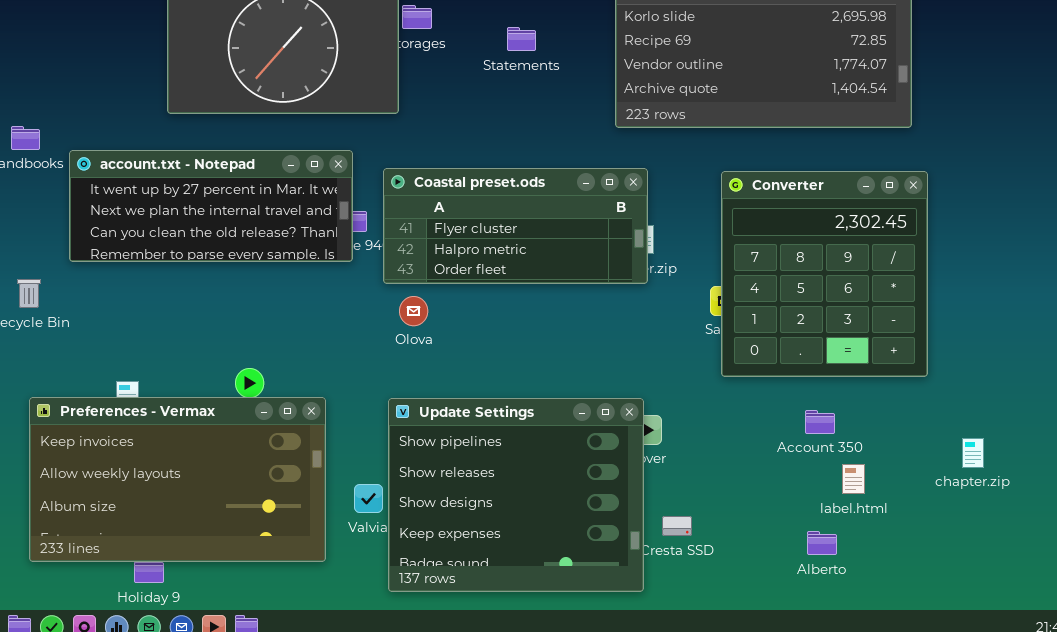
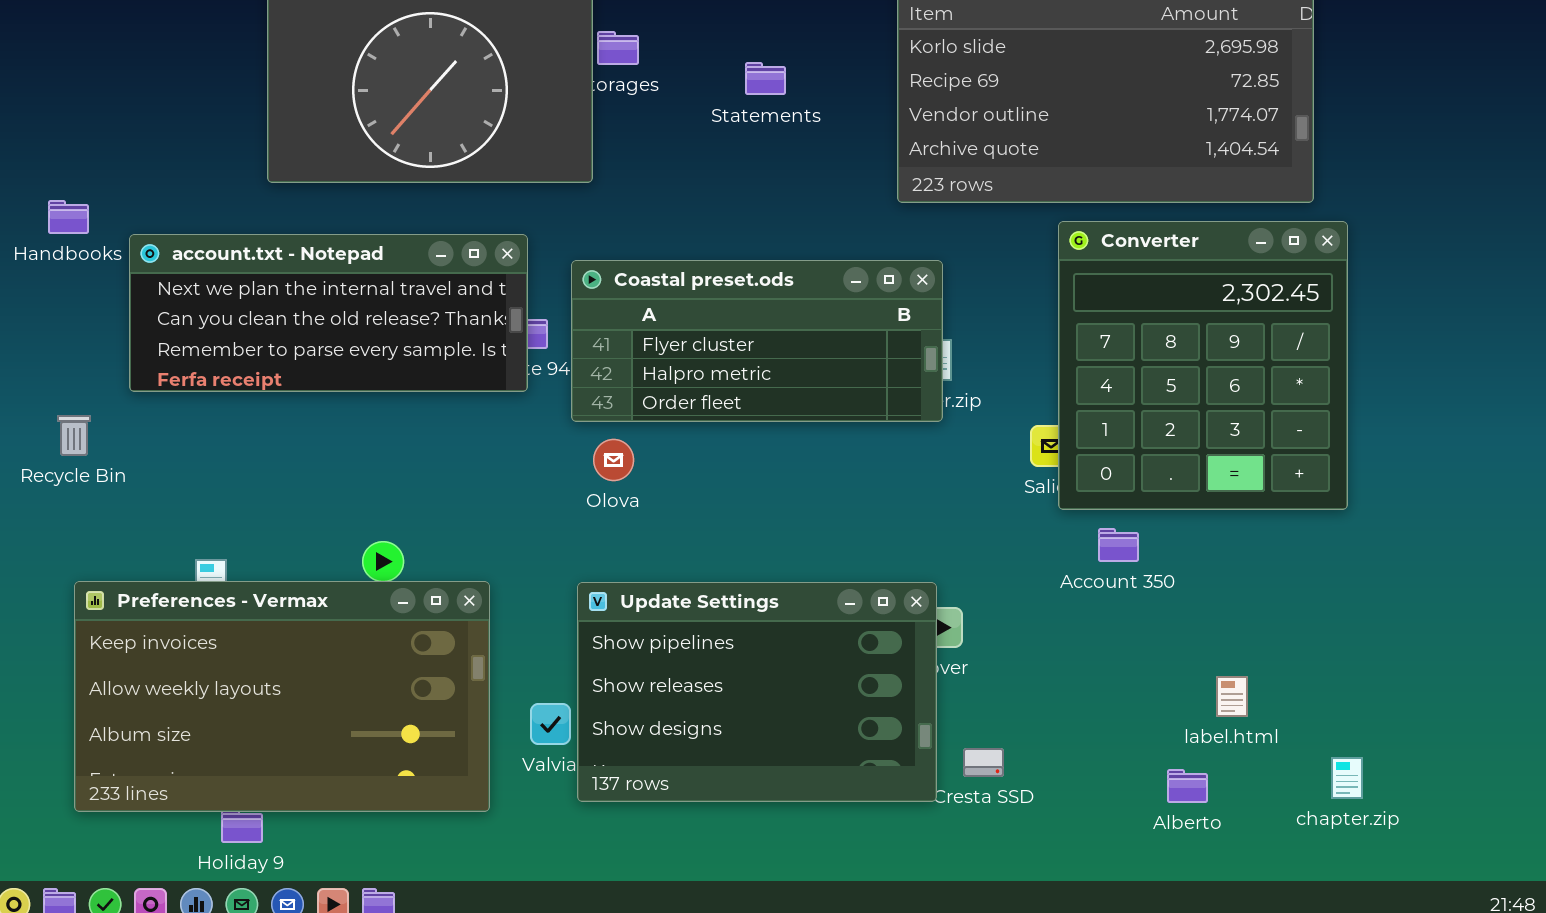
account.txt - Notepad: [69,150,353,262] -> [129,234,528,392], scrolled down 1 row
Converter: [721,171,928,377] -> [1058,221,1348,510], moved
Update Settings: [388,398,644,592] -> [577,582,937,802], resized
Account 350: [805,410,835,434] -> [1098,528,1139,562], moved
chapter.zip: [962,438,984,468] -> [1331,757,1363,799], moved

